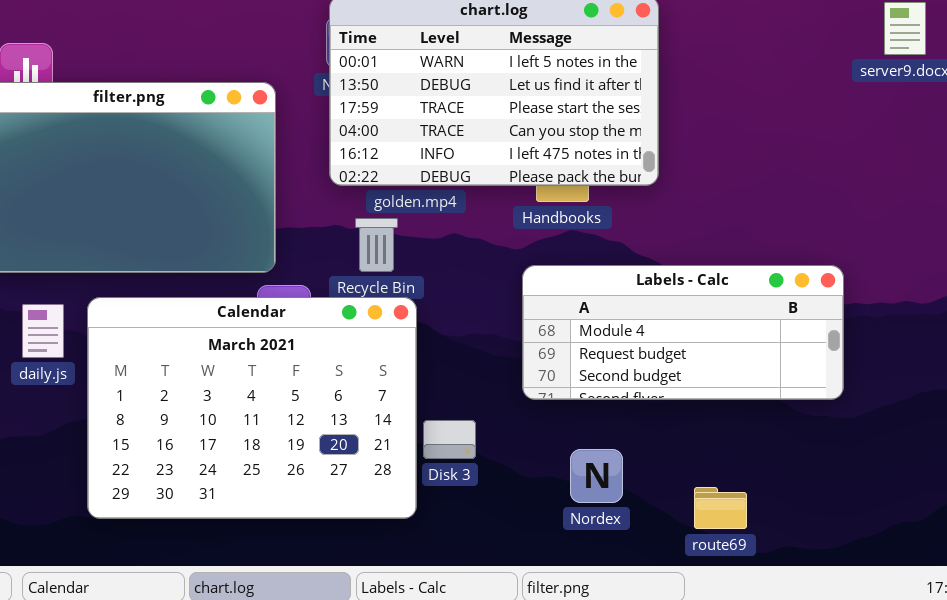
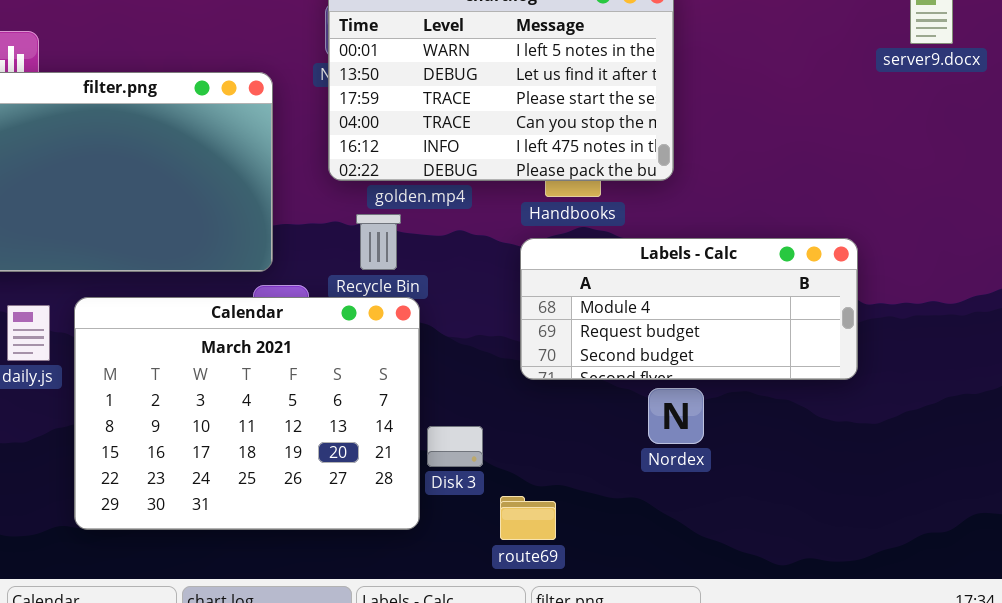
Labels - Calc: [522,265,844,400] -> [520,238,858,380], moved
Nordex: [570,449,623,503] -> [648,388,704,444], moved
route69: [694,487,747,529] -> [500,496,556,540], moved

